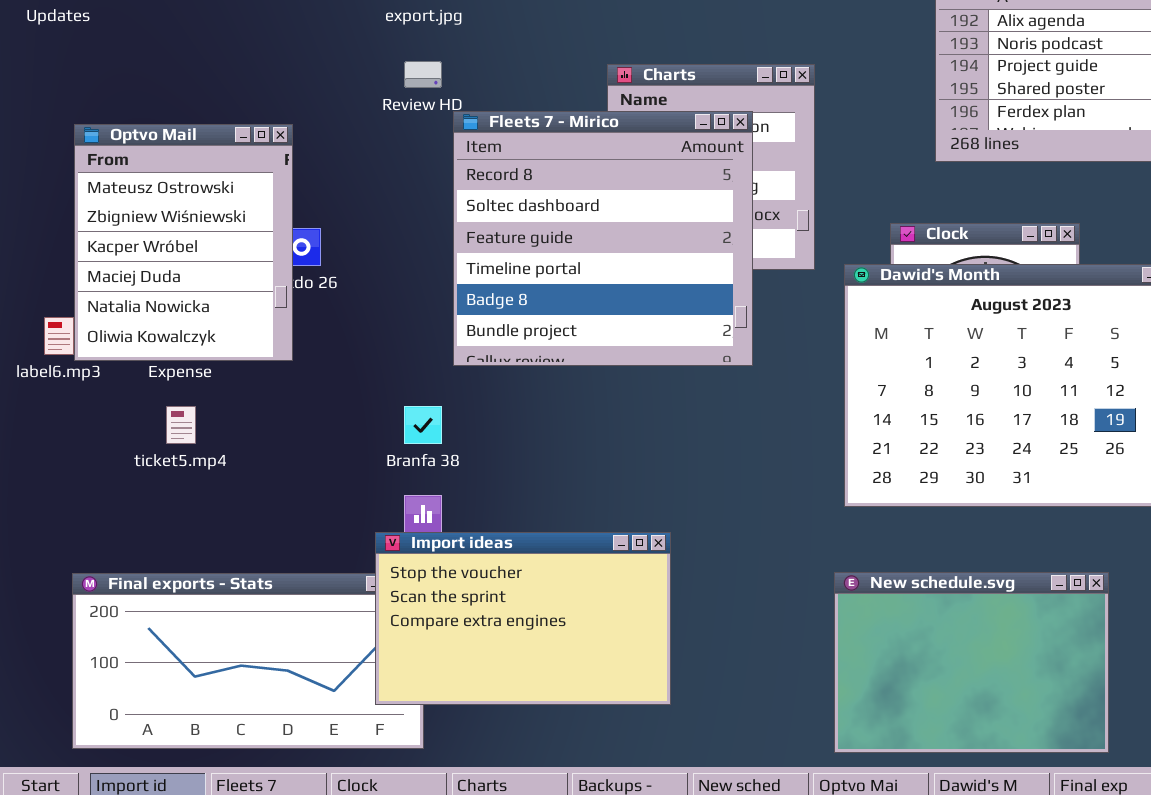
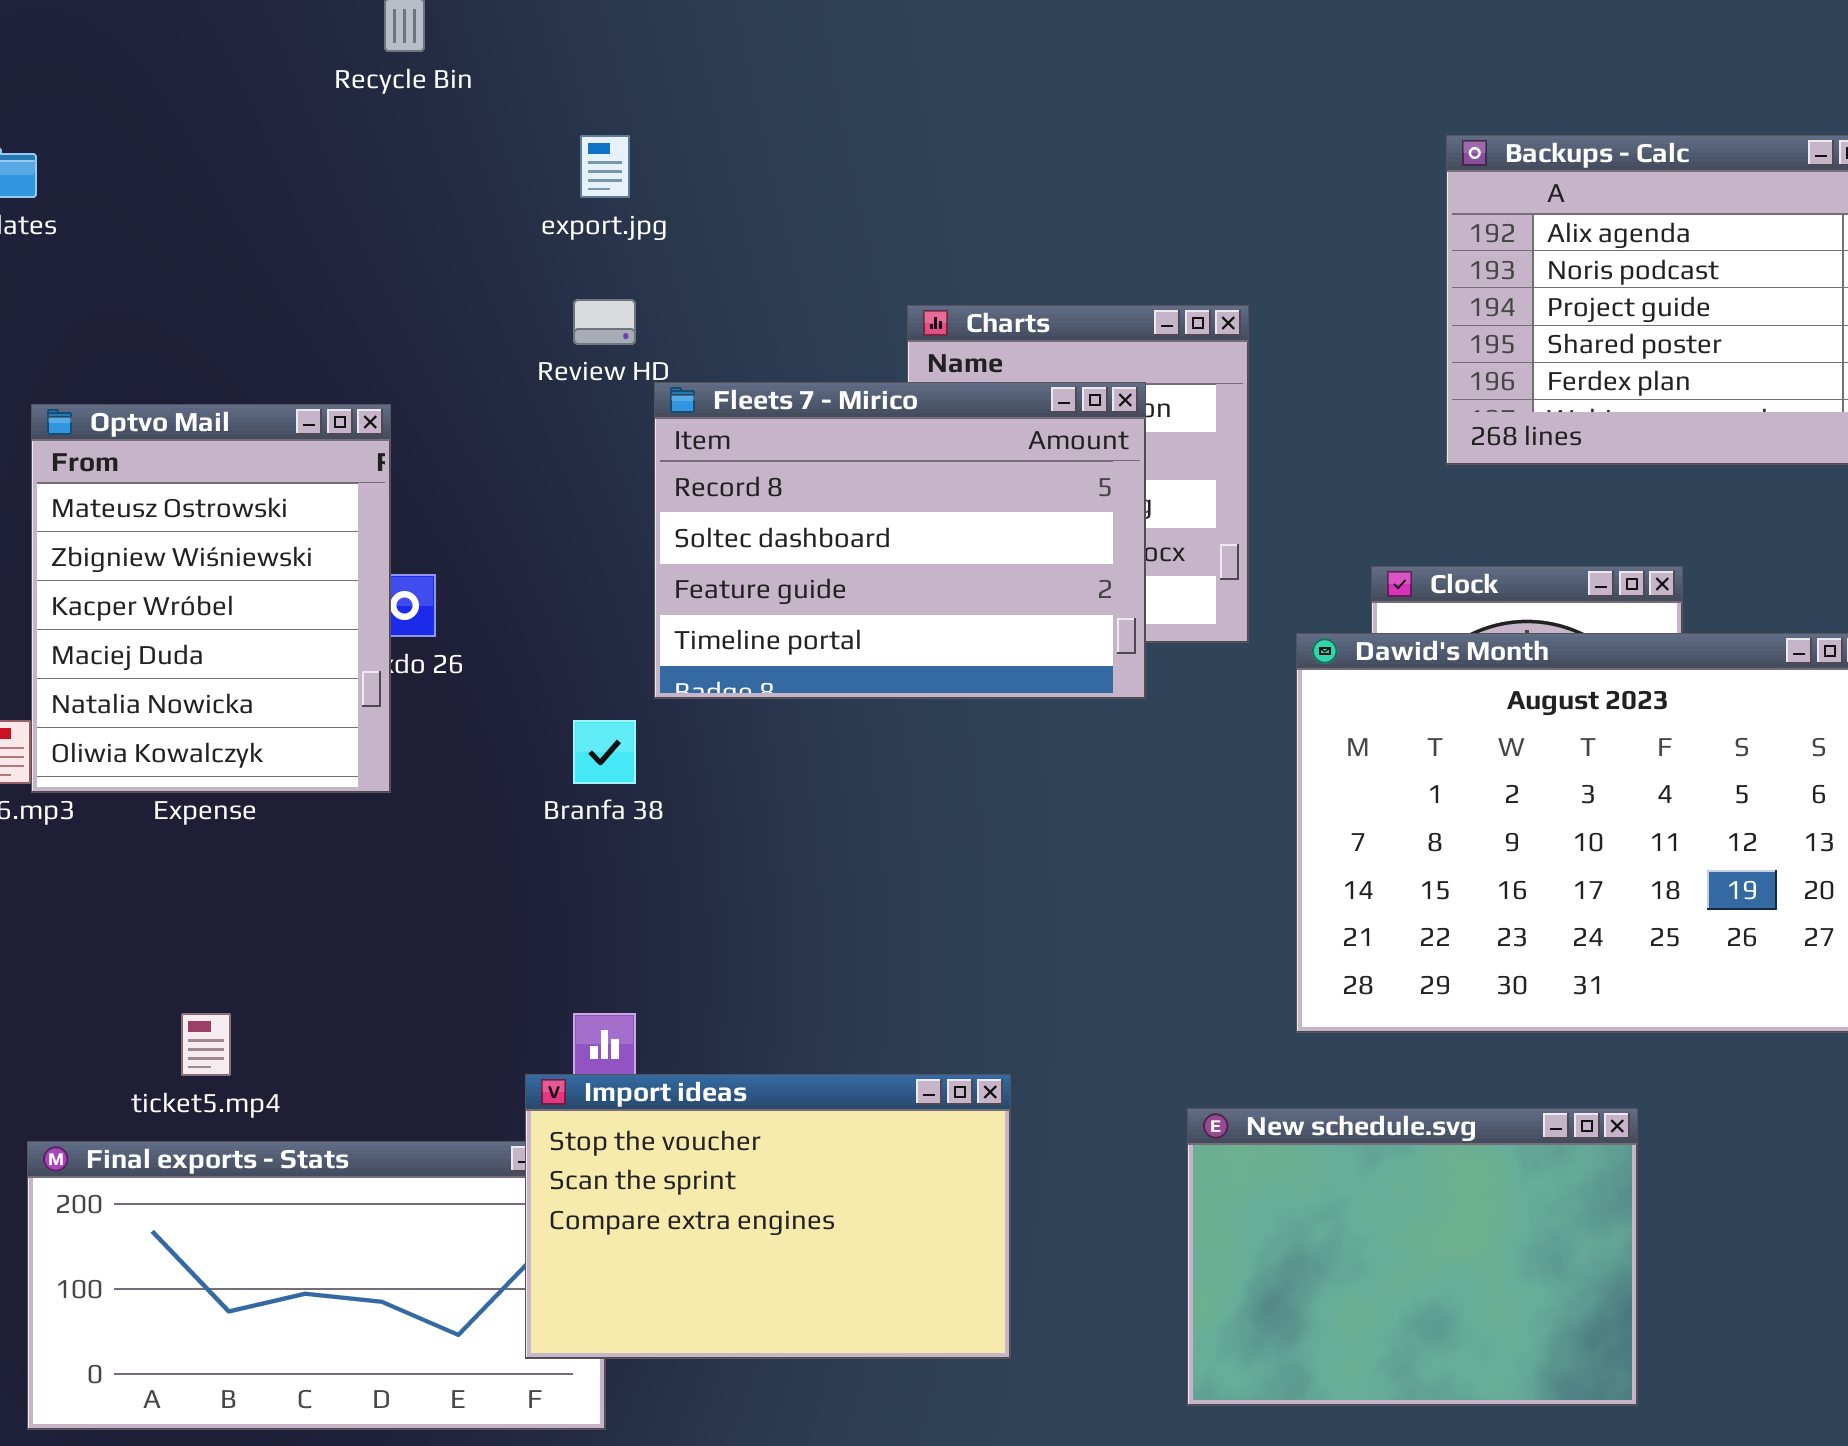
Fleets 7 - Mirico: [453,111,753,366] -> [654,382,1146,699], resized
ticket5.mp4: [166,406,196,444] -> [181,1013,231,1076], moved
Branfa 38: [404,406,442,444] -> [573,720,636,784], moved
New schedule.svg: [834,572,1109,753] -> [1187,1108,1638,1406], moved

